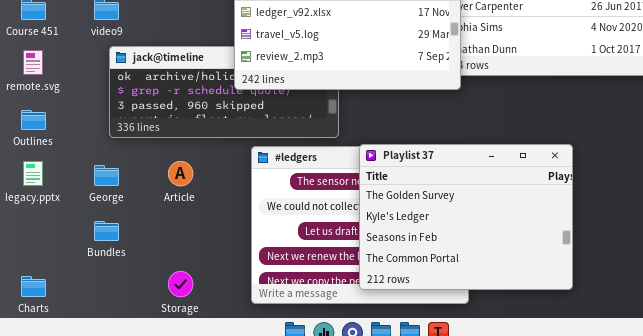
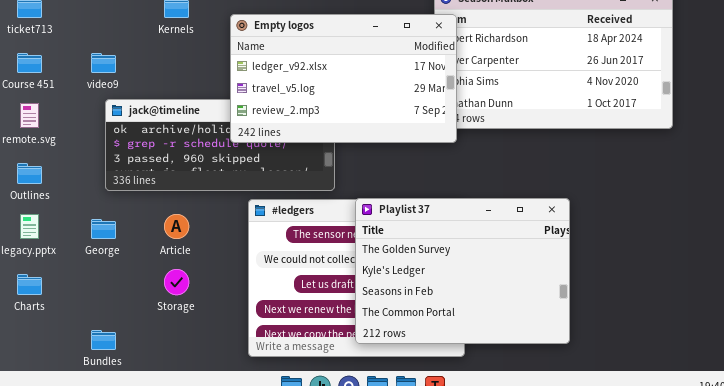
Bundles: [94,221,119,241] -> [91,330,116,350], moved
Storage: [168,271,193,297] -> [164,269,189,295], moved
Charts: [21,276,46,297] -> [17,274,42,295], moved

